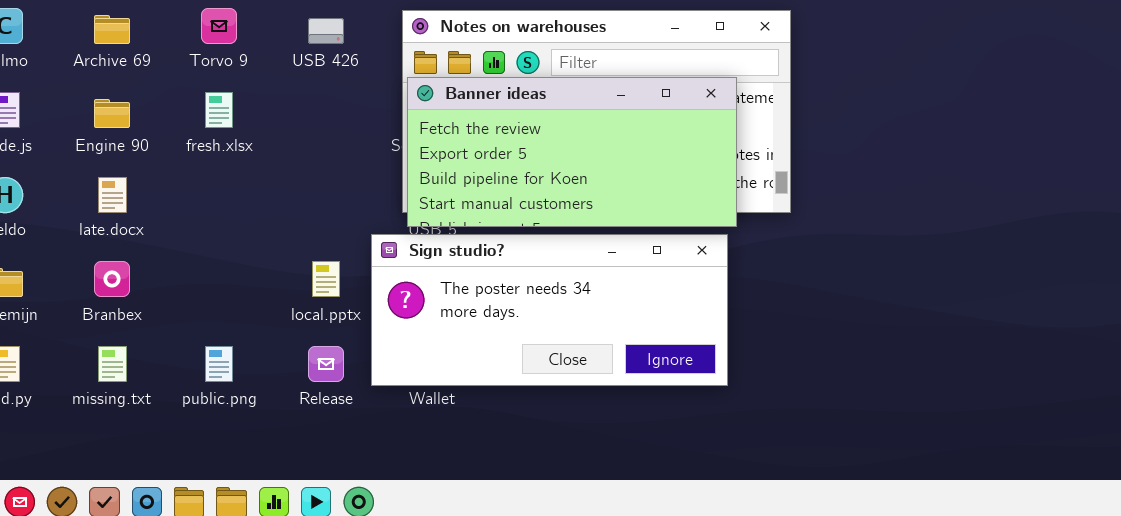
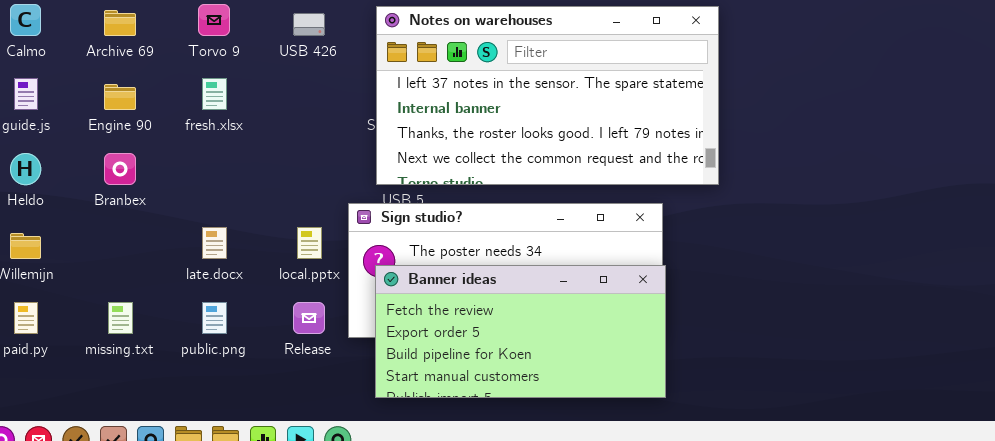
Banner ideas: [407,77,737,227] -> [375,265,666,398], moved
late.docx: [98,177,127,213] -> [202,227,227,259], moved
Branbex: [94,261,130,297] -> [104,153,136,185], moved

